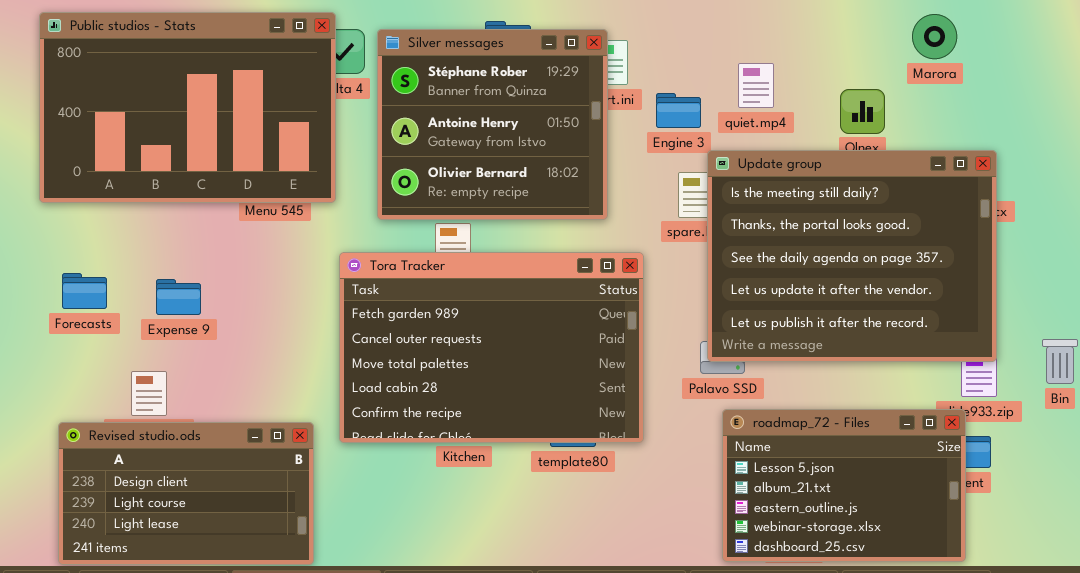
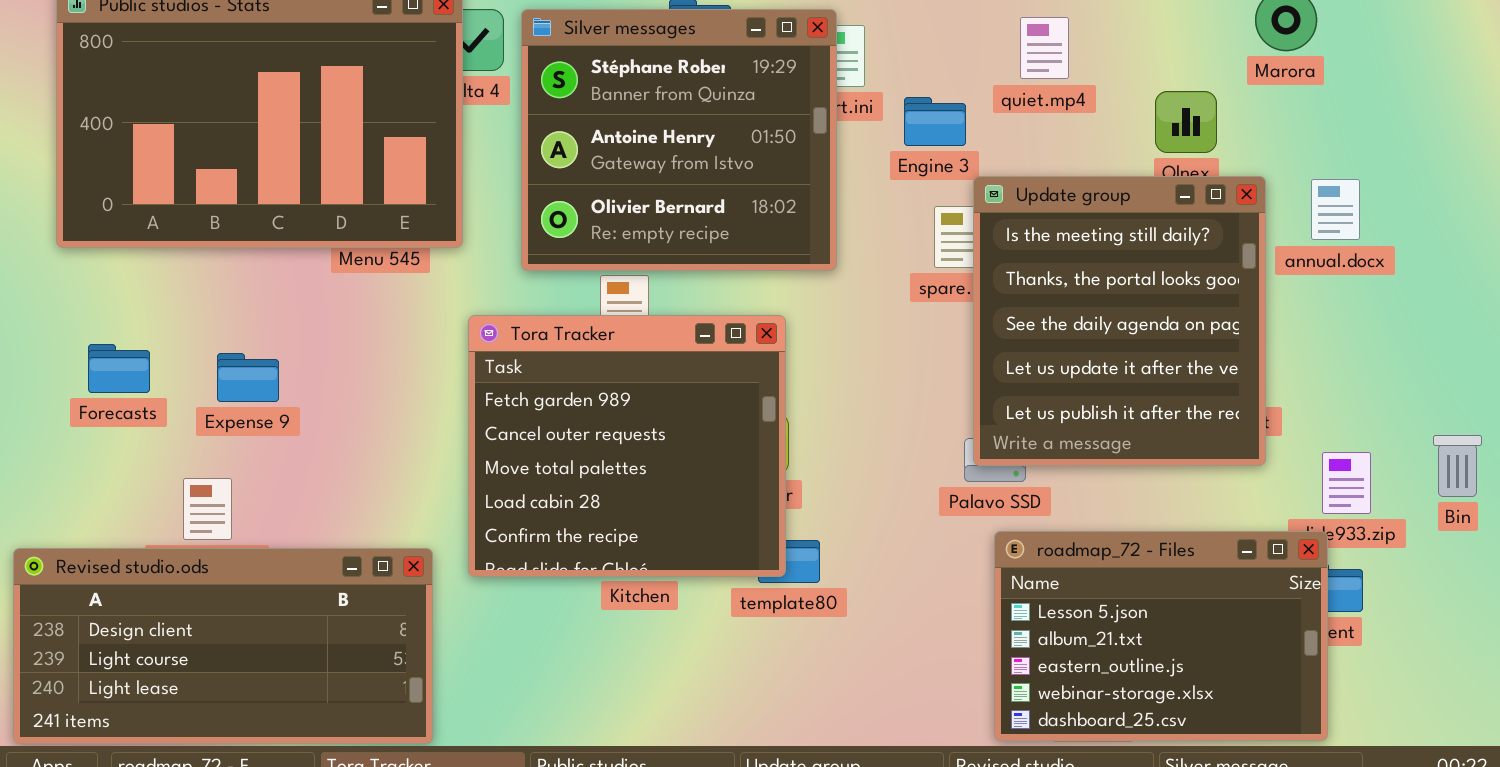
quiet.mp4: [738,63,774,108] -> [1020,17,1069,79], moved
Update group: [707,150,997,362] -> [973,176,1266,466], resized
Tora Tracker: [339,252,644,443] -> [468,315,786,577], resized
Revised studio.ods: [58,422,314,565] -> [13,548,433,744], resized

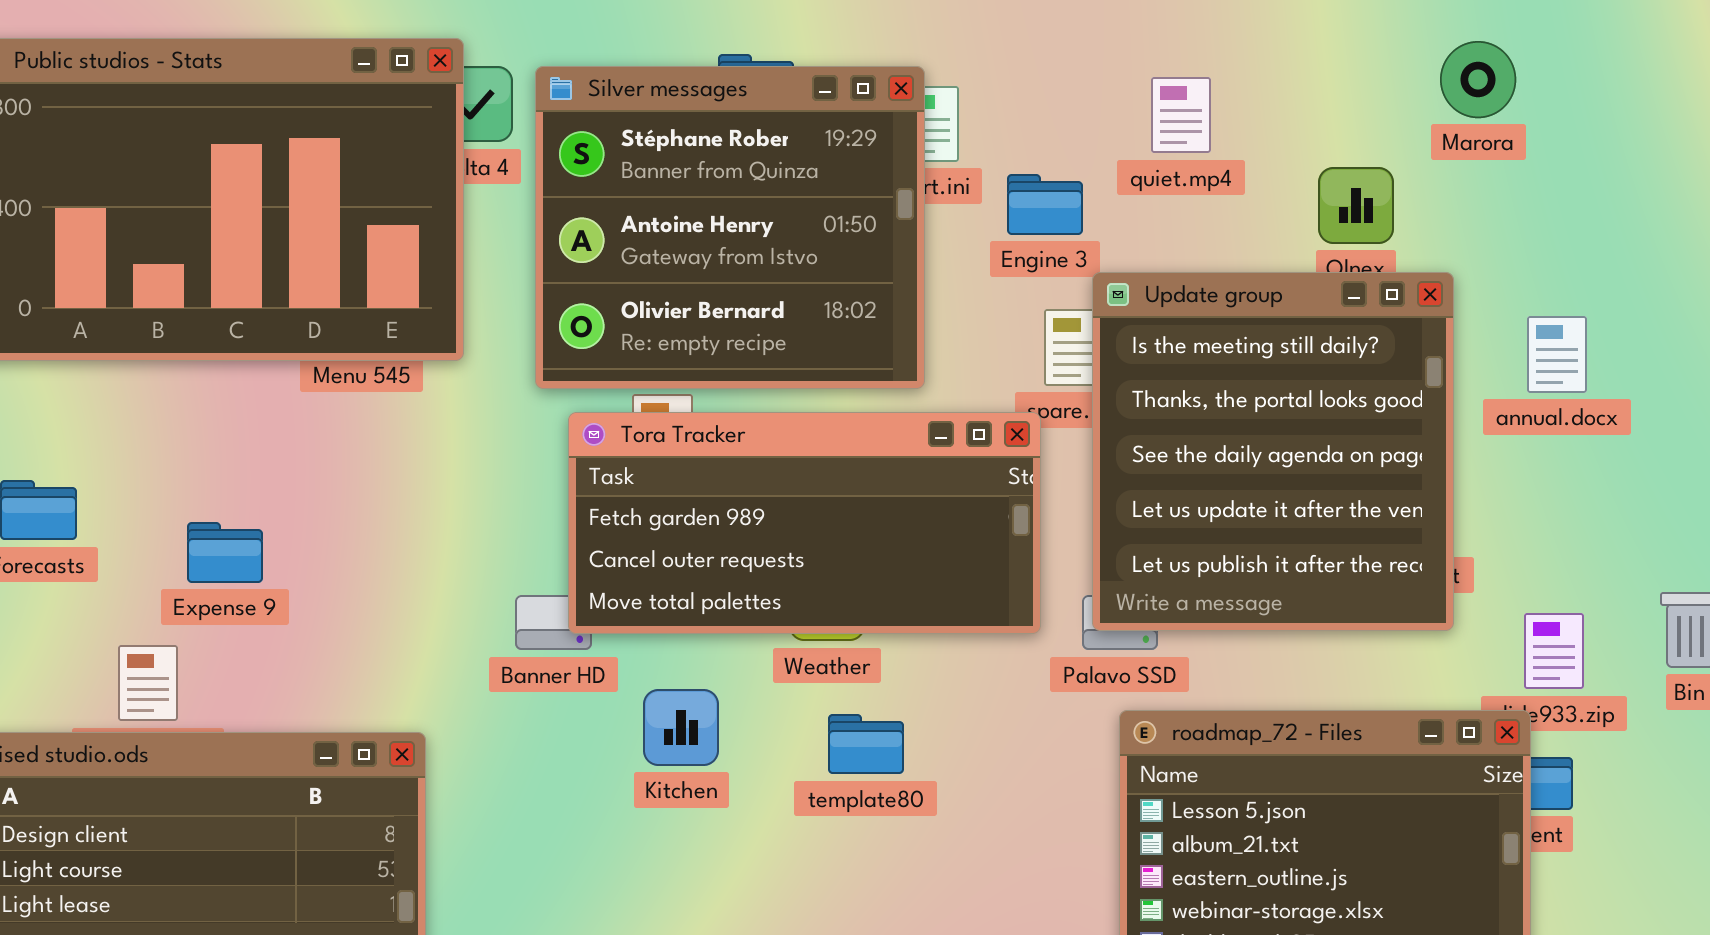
annual.docx: [1311,179,1360,240] -> [1527,316,1587,393], moved
Tora Tracker: [468,315,786,577] -> [568,412,1041,634], moved, resized
Expense 9: [217,353,279,402] -> [187,522,263,583], moved

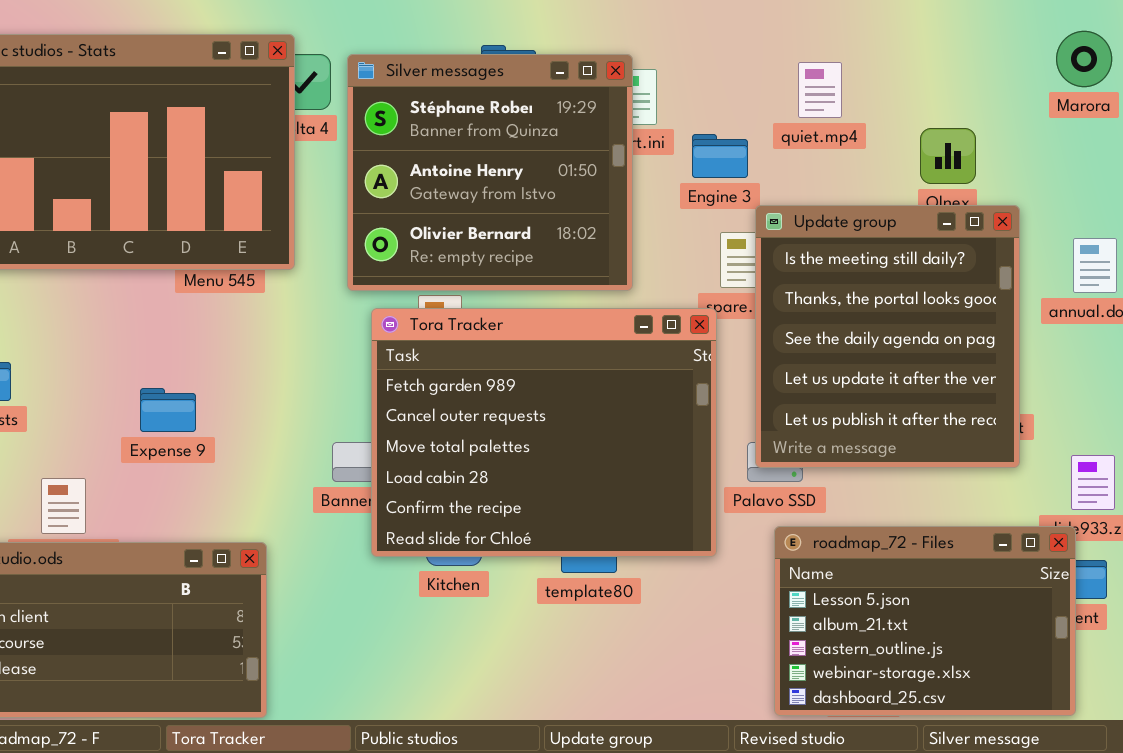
Marora: [1440,41,1516,118] -> [1056,31,1112,87], moved
Tora Tracker: [568,412,1041,634] -> [371,308,717,557], resized
Expense 9: [187,522,263,583] -> [140,388,196,432], moved

